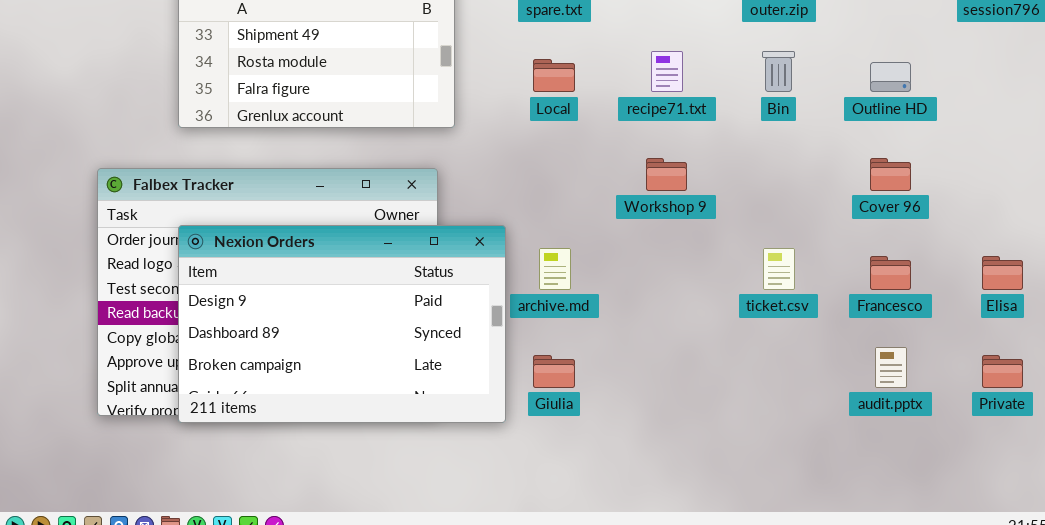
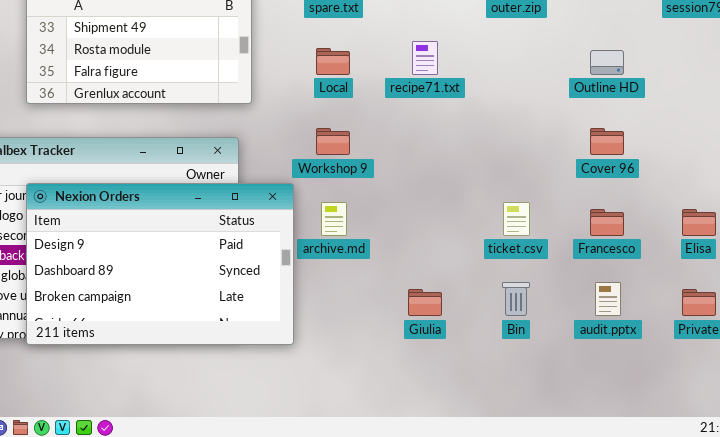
Bin: [762,51,795,92] -> [502,282,530,316], moved
Workshop 9: [646,158,687,191] -> [316,128,350,155], moved
Giulia: [533,355,575,388] -> [408,289,442,316], moved

